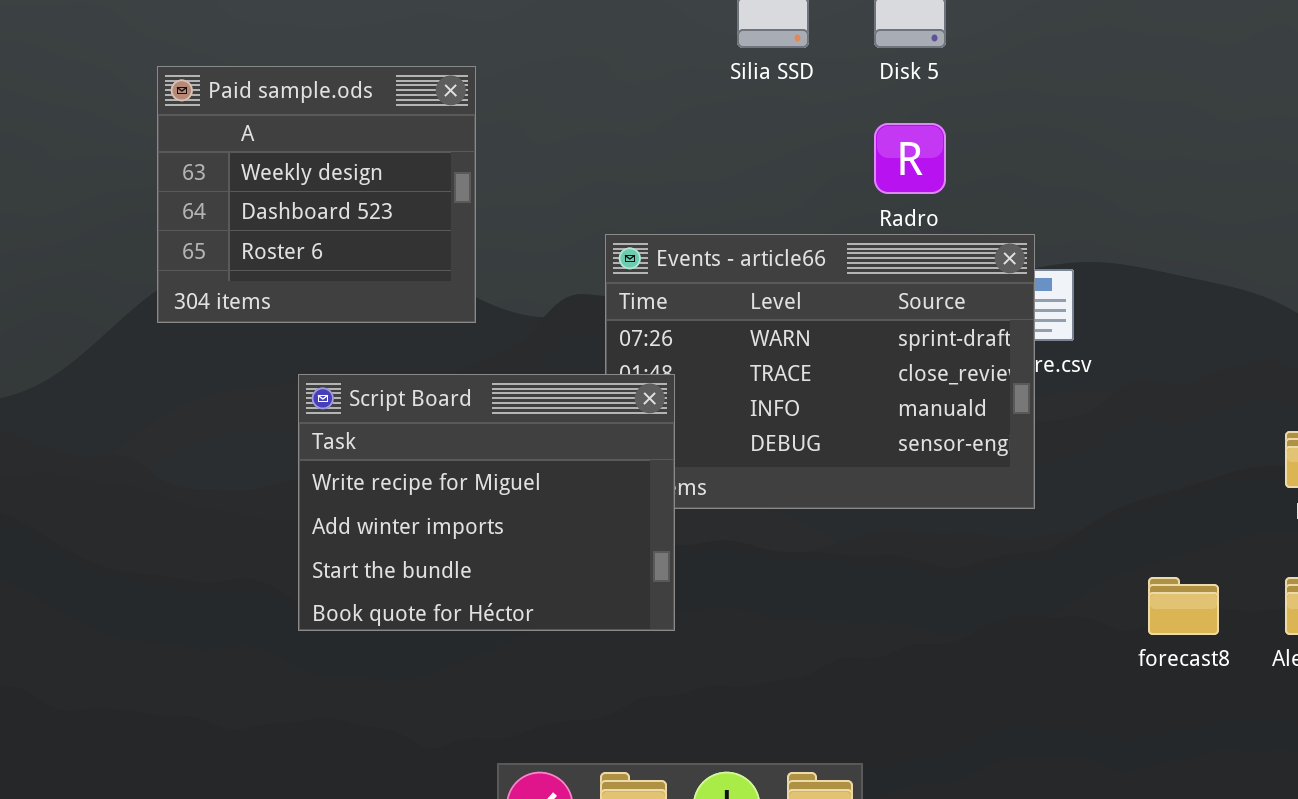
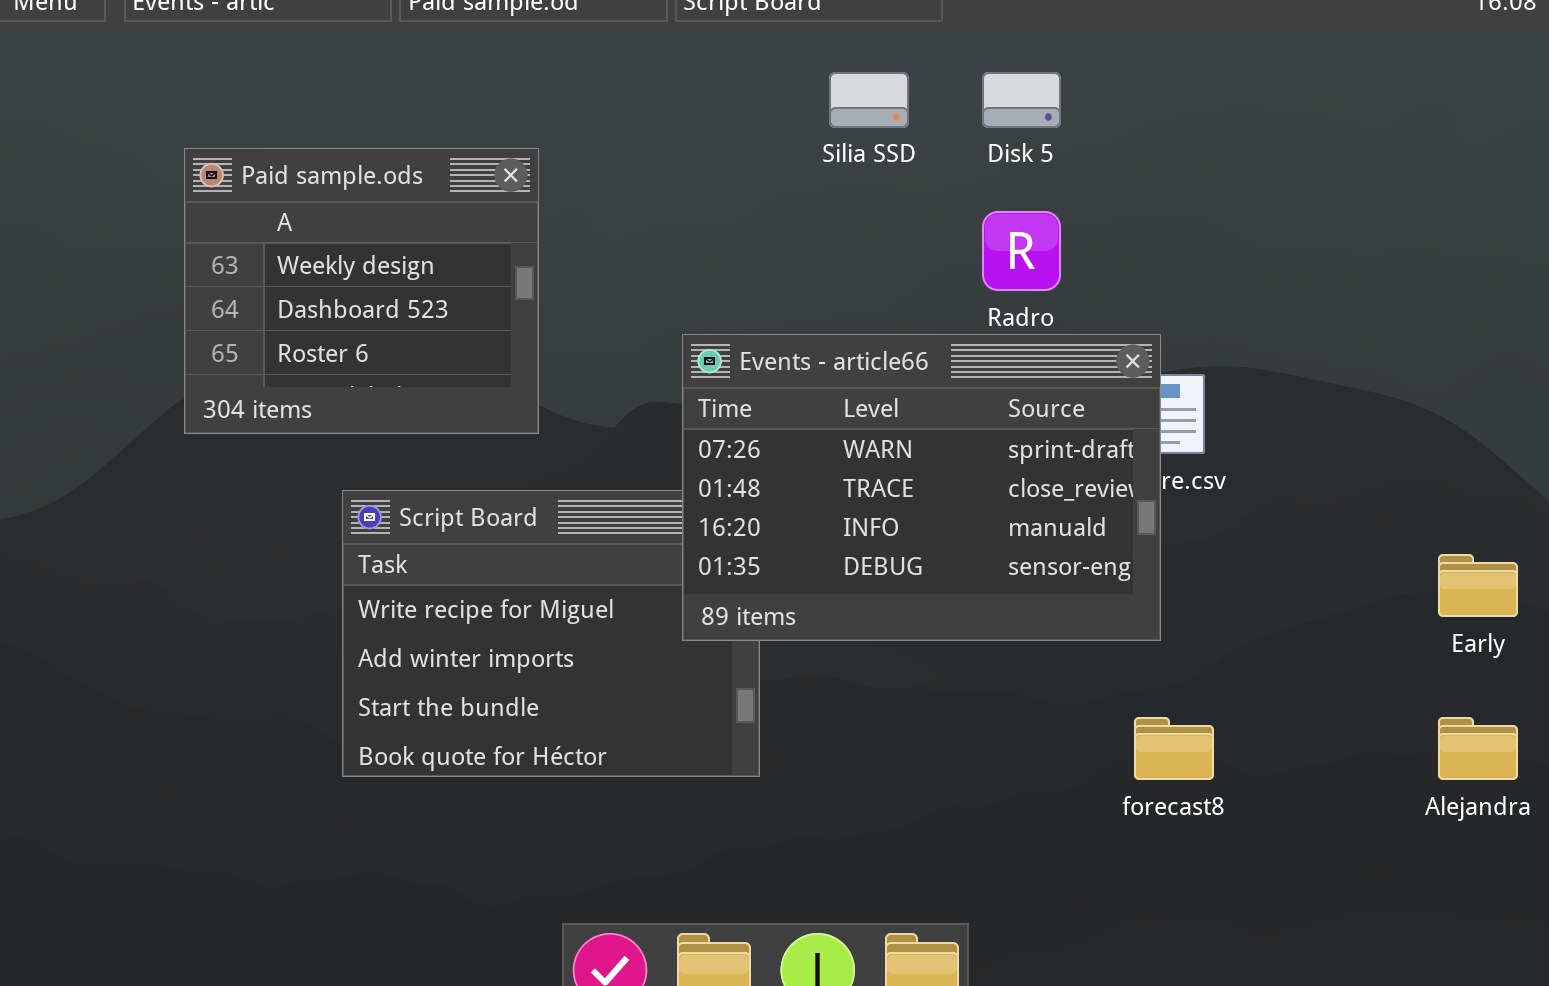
Events - article66: [605,234,1035,509] -> [682,334,1161,641], raised
forecast8: [1148,577,1219,635] -> [1134,717,1214,780], moved

